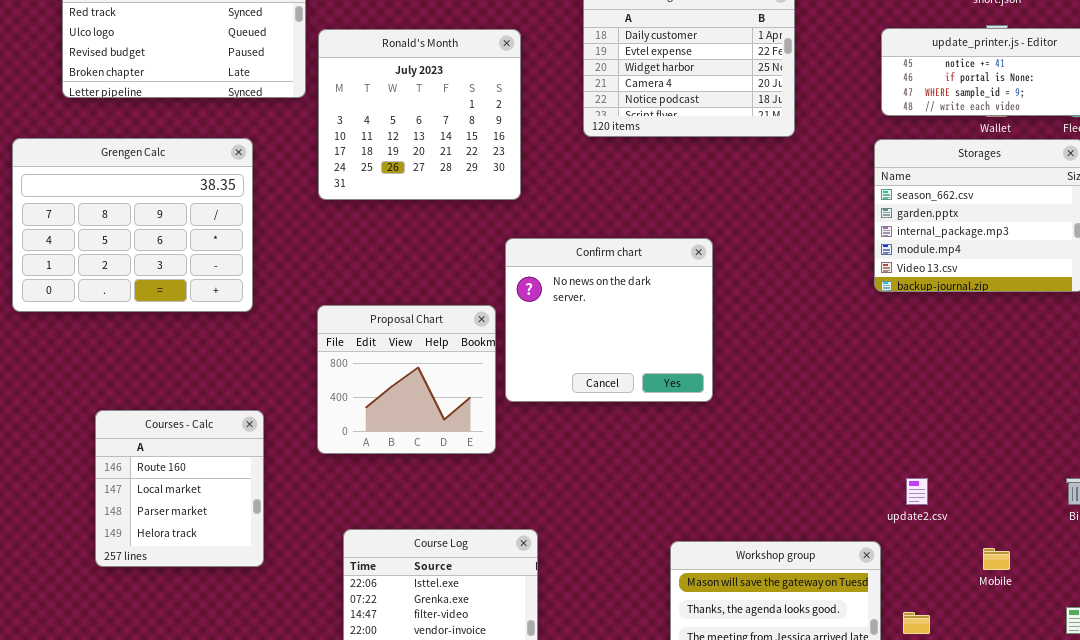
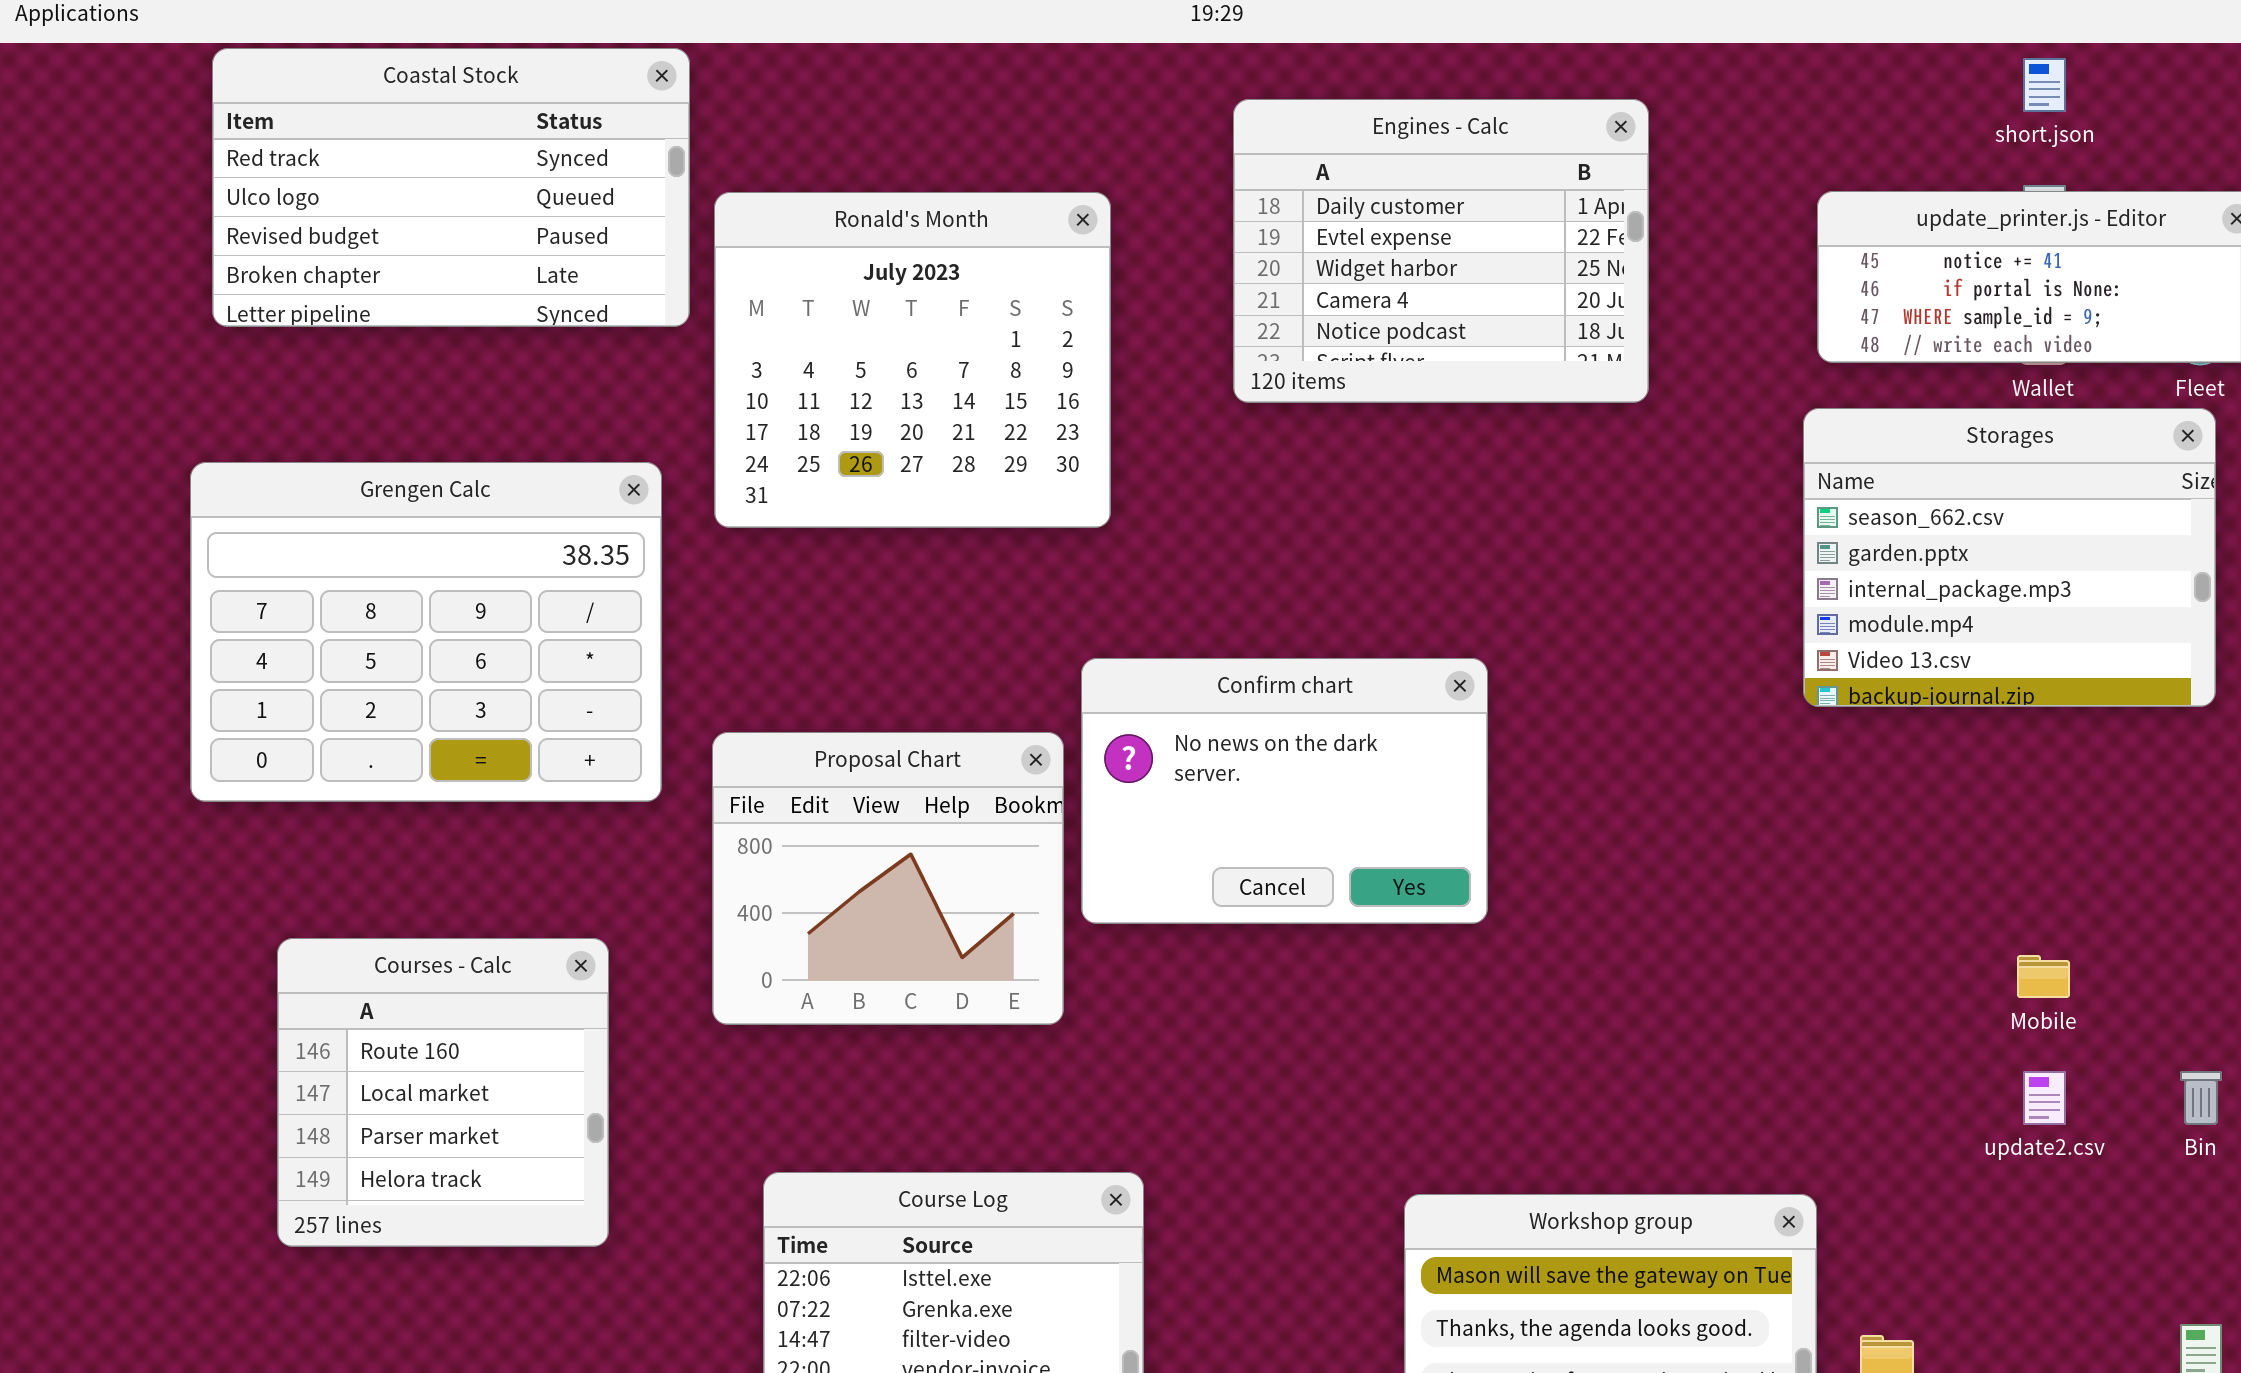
Grengen Calc: [12,138,253,312] -> [190,462,662,802], moved
Confirm chart: [505,238,713,402] -> [1081,658,1488,924], resized
update2.csv: [906,478,928,505] -> [2023,1071,2066,1125], moved
Mobile: [983,548,1010,570] -> [2017,955,2070,998], moved

